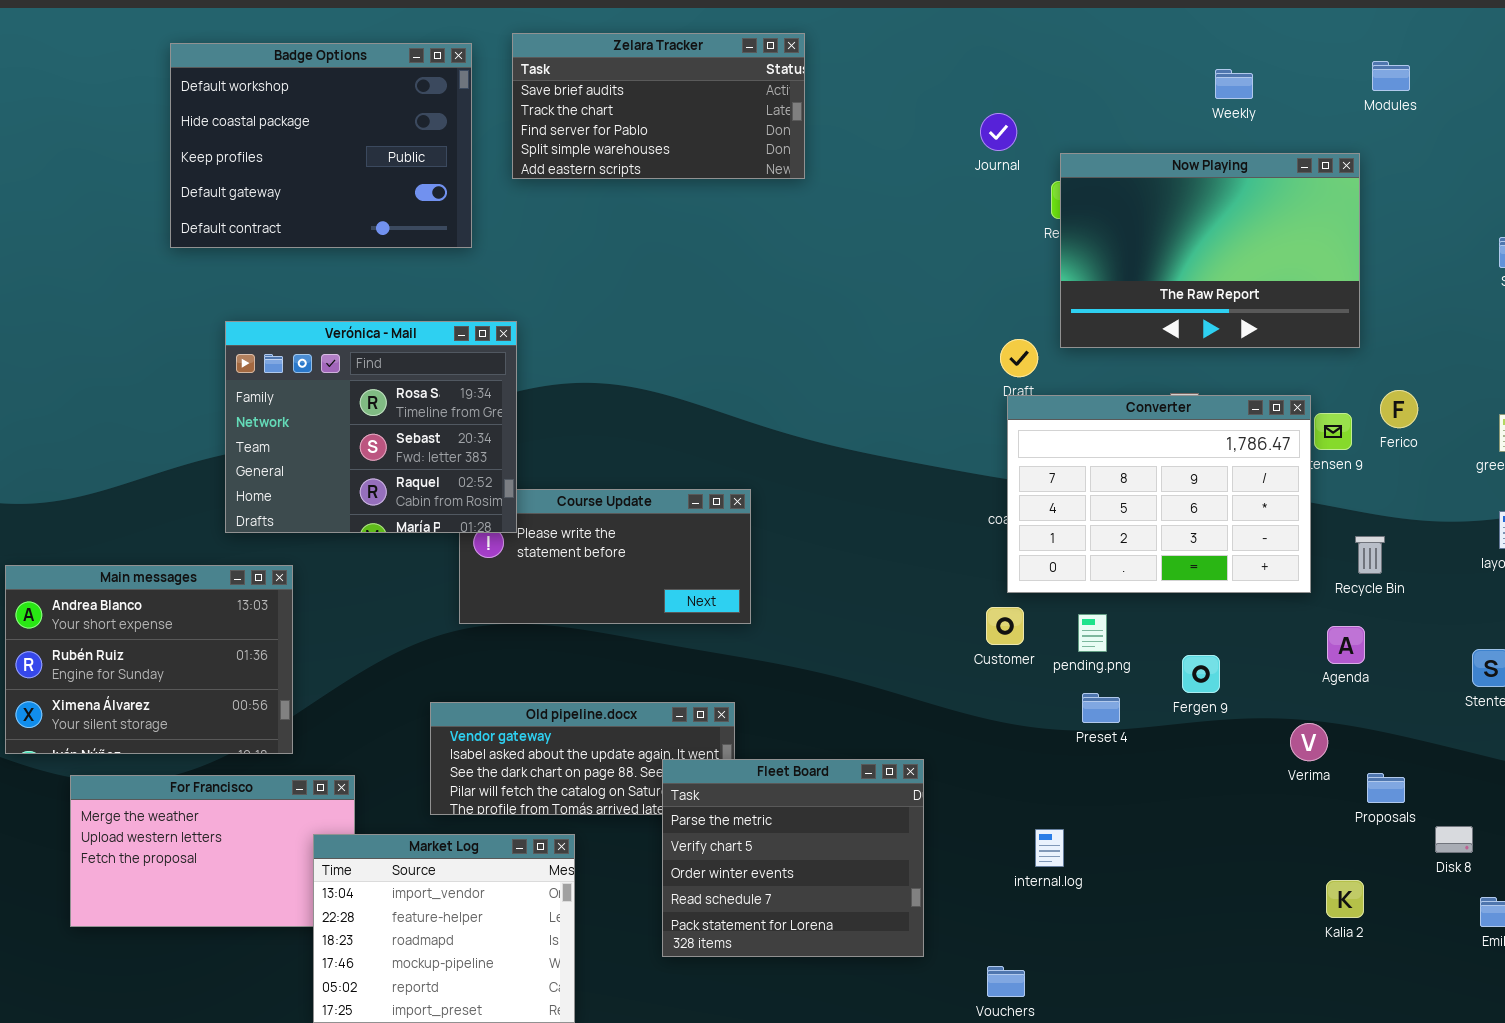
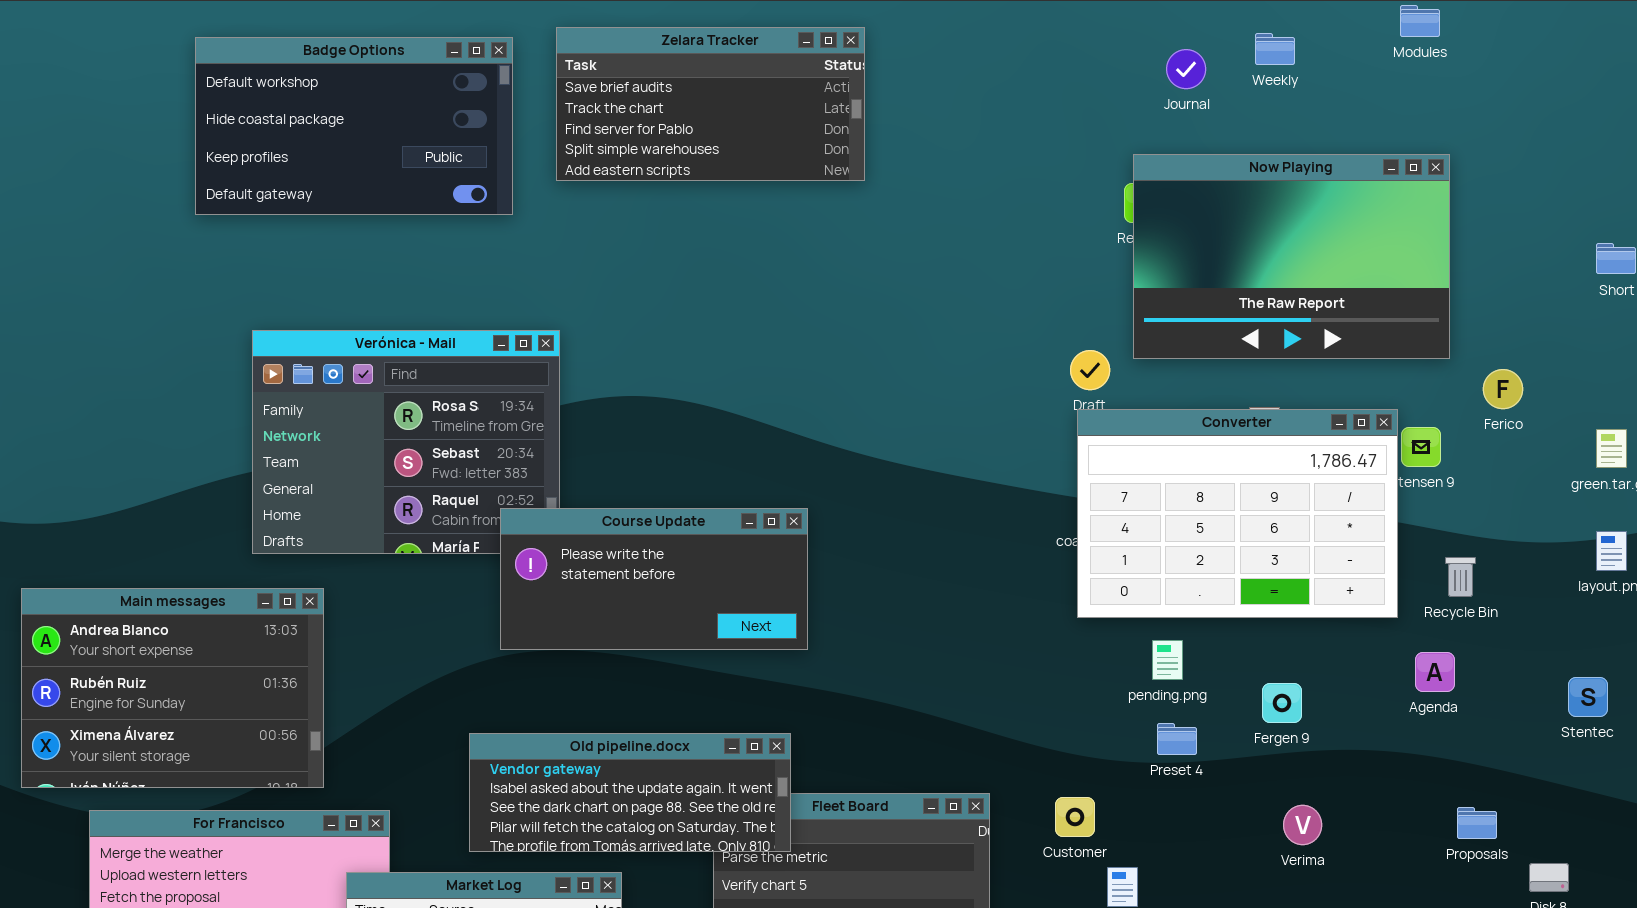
Badge Options: [170,43,472,248] -> [195,37,513,215], resized
Modules: [1372,61,1410,91] -> [1400,5,1440,37], moved
Weekly: [1215,69,1253,99] -> [1255,33,1295,65], moved
Journal: [980,113,1017,151] -> [1166,49,1206,89], moved
Ferico: [1380,390,1418,428] -> [1483,369,1523,409], moved
Course Update: [459,489,751,624] -> [500,508,808,650], raised
Customer: [986,607,1024,645] -> [1055,797,1095,837], moved
Old pipeline.docx: [430,702,735,815] -> [469,733,791,852], raised
Verima: [1290,723,1328,761] -> [1283,805,1322,845], moved

